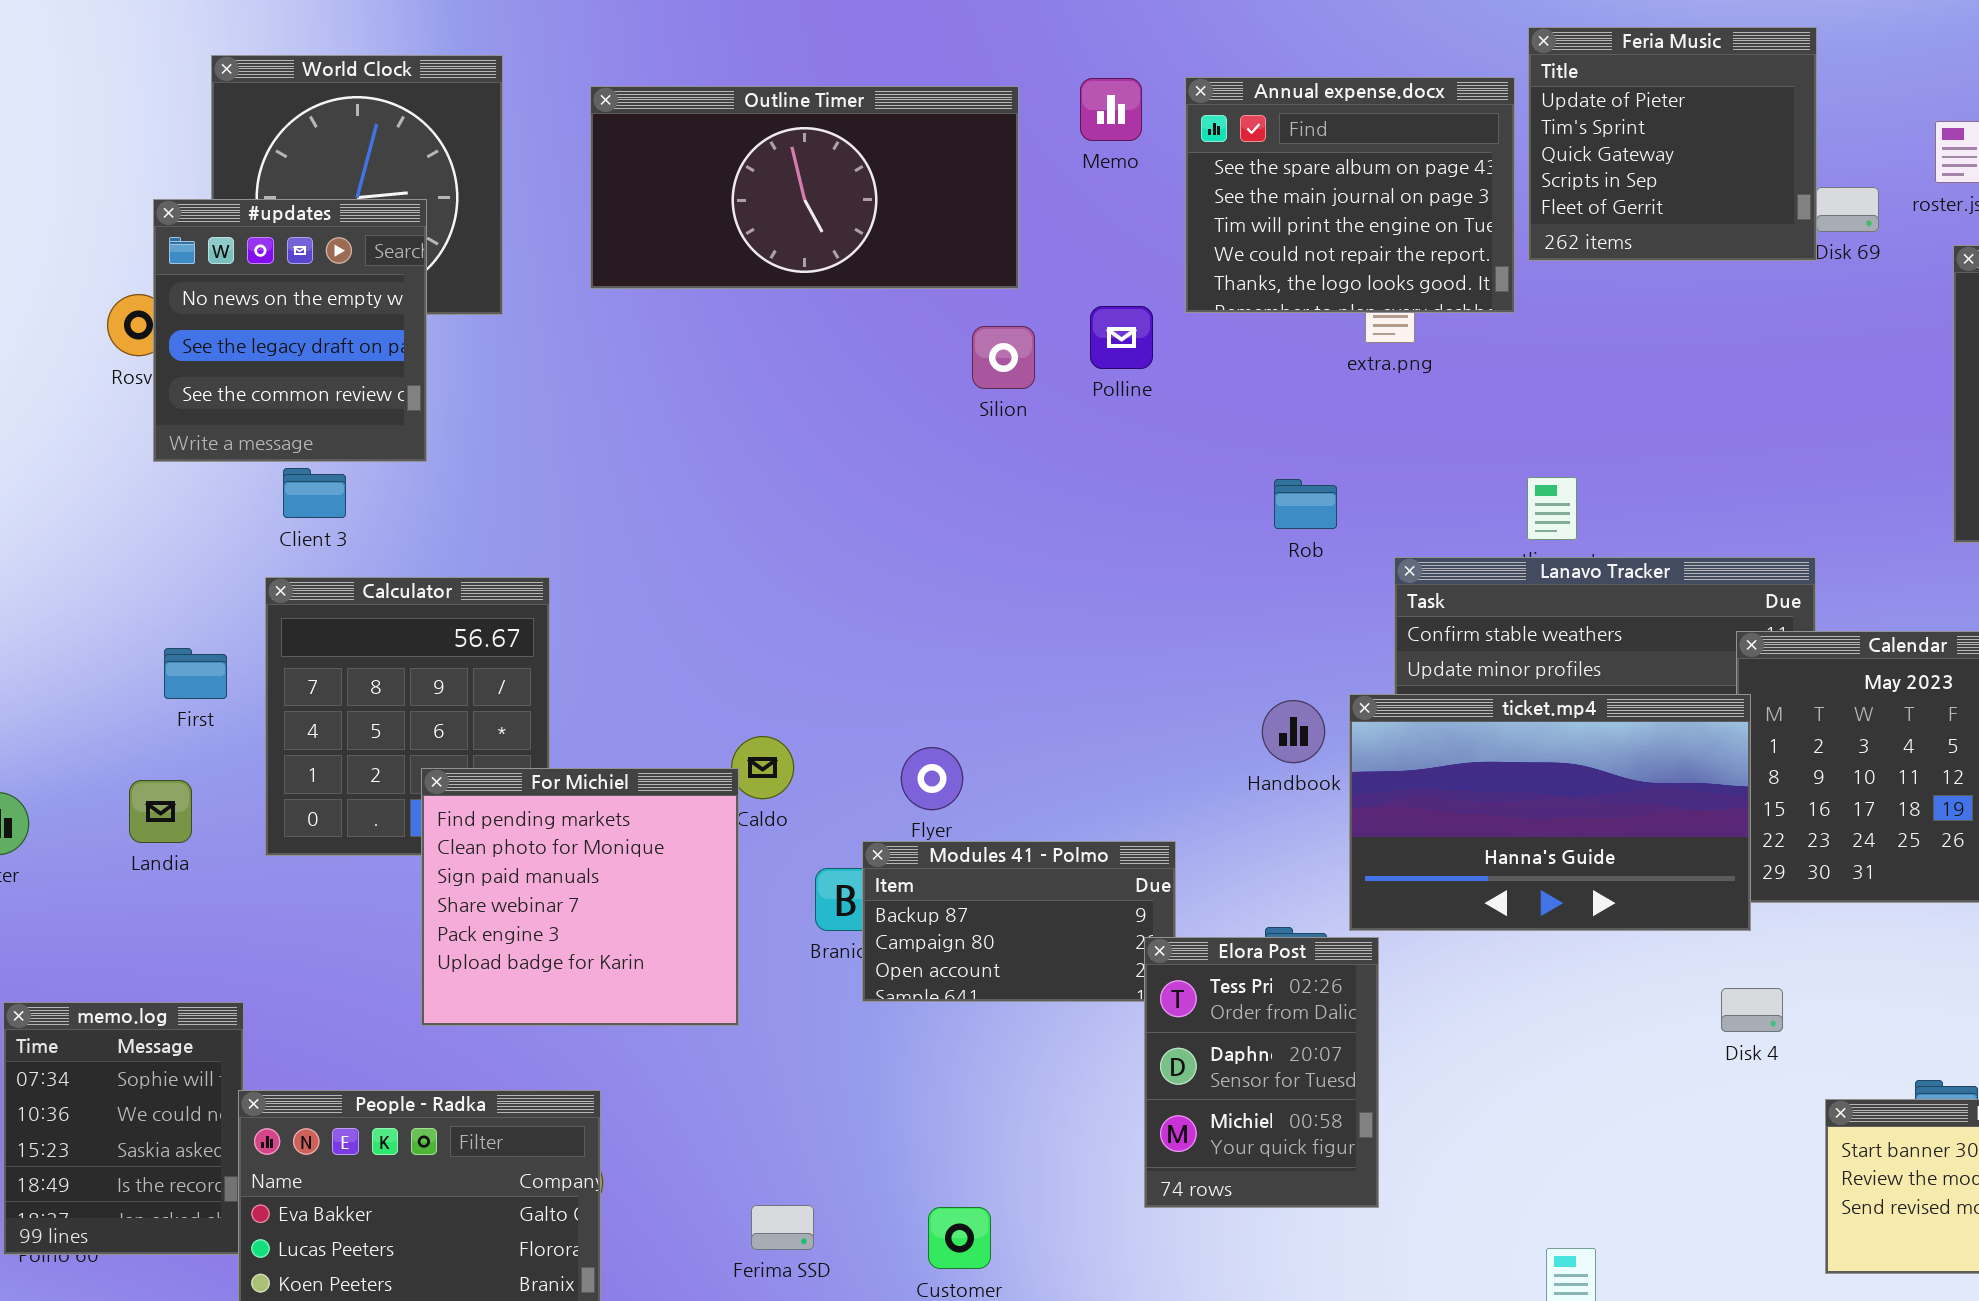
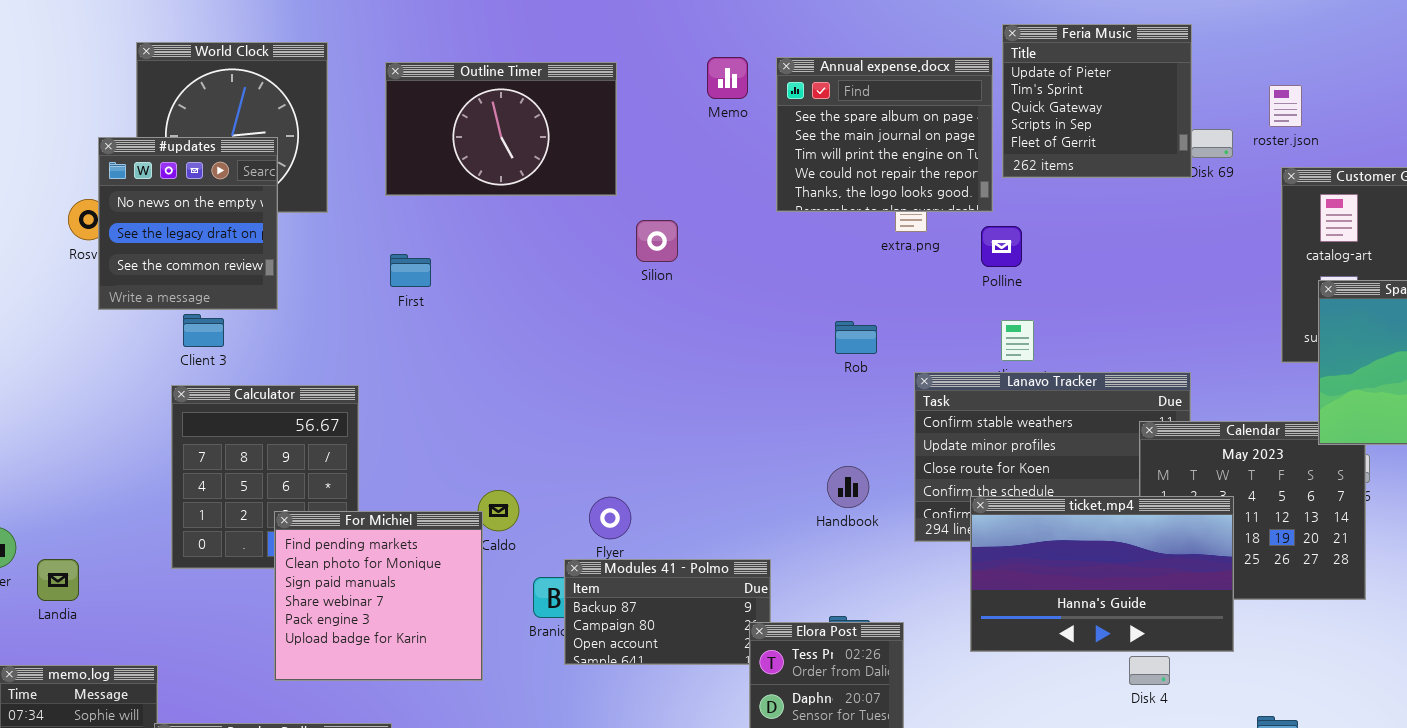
Outline Timer: [590,86,1019,289] -> [385,62,617,196], resized
Polline: [1090,306,1153,369] -> [981,226,1022,267], moved
First: [164,648,227,699] -> [390,254,431,287], moved
ticket.mp4: [1349,694,1751,931] -> [970,496,1234,652], moved
Landia: [129,780,192,843] -> [37,559,79,601], moved

